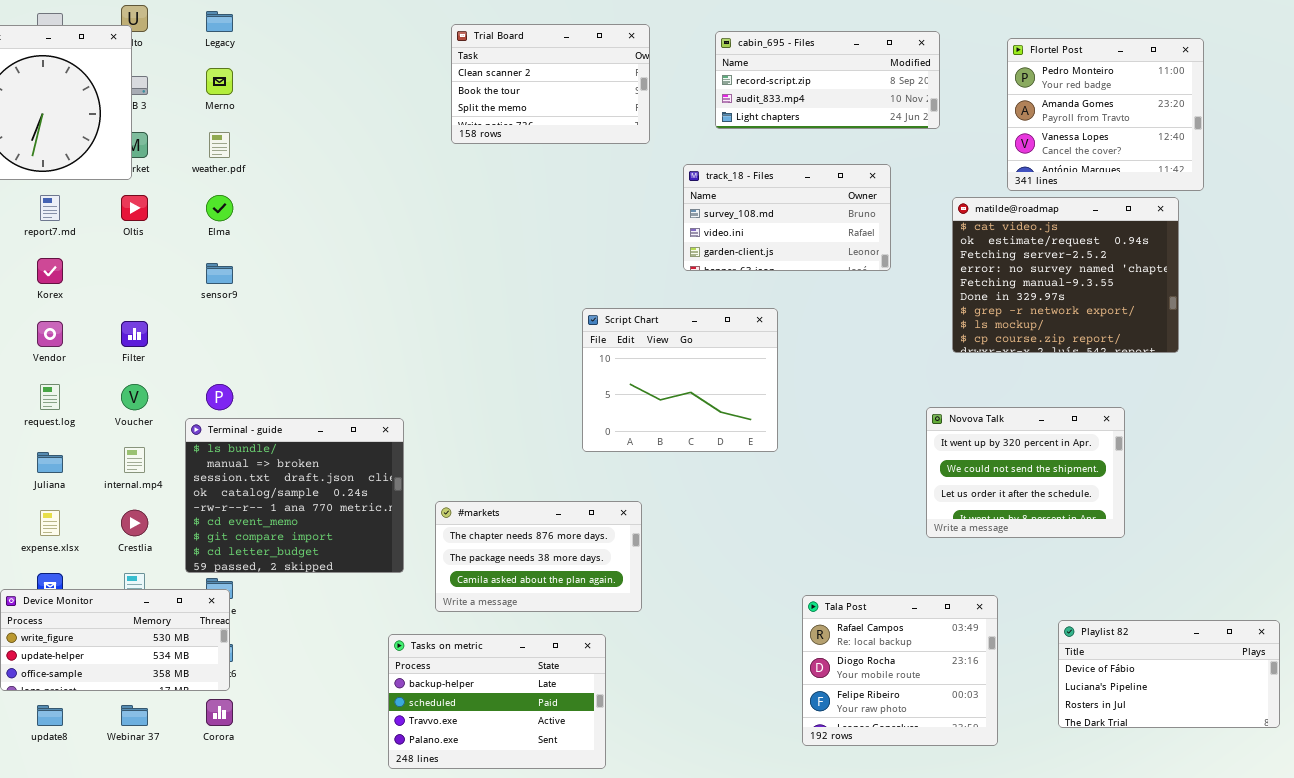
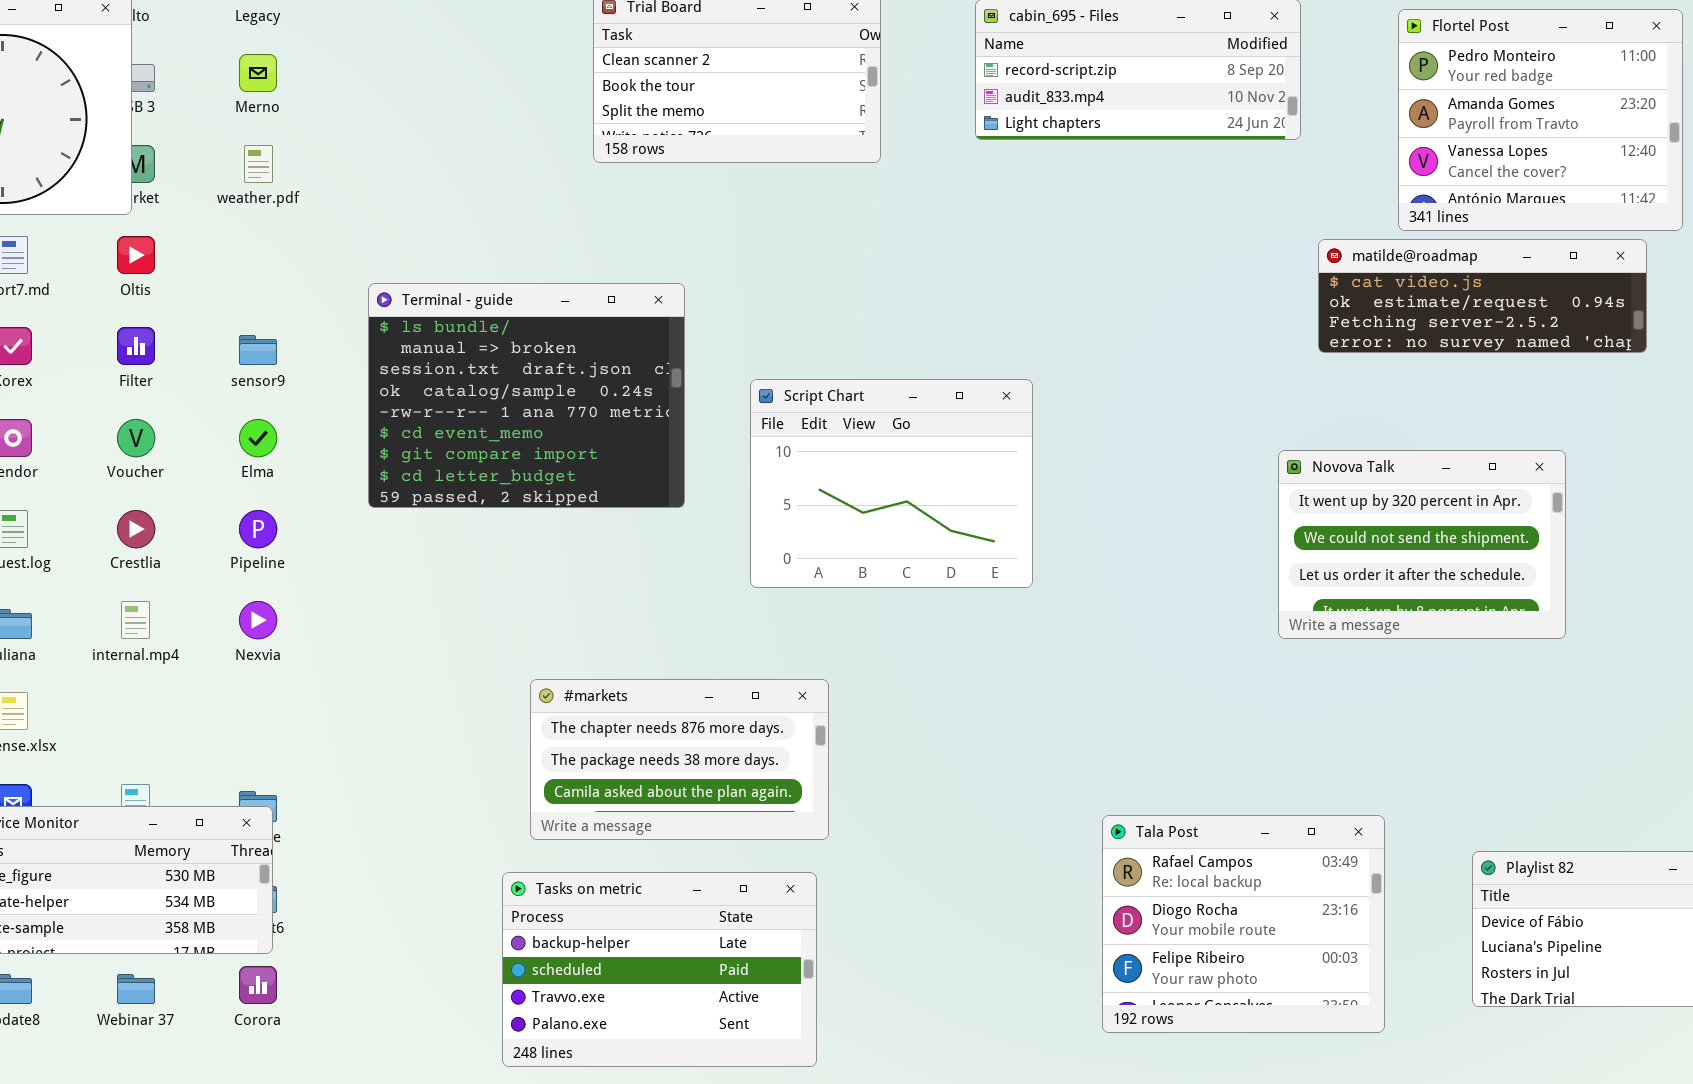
track_18 - Files: [683,164,891,271] -> none, closed
Elma: [206,195,233,221] -> [239,419,277,457], moved
matilde@roadmap: [952,197,1179,353] -> [1318,239,1647,353], resized
Script Chart: [582,308,778,452] -> [750,379,1033,588], moved
Filter: [121,321,148,347] -> [117,327,155,365], moved
Voucher: [121,384,148,410] -> [117,419,155,457], moved
Novova Talk: [926,407,1125,538] -> [1278,450,1566,639], moved
Terminal - guide: [185,418,404,573] -> [368,283,685,508], moved
#markets: [435,501,642,612] -> [530,679,829,840], moved
Crestlia: [121,510,148,536] -> [117,510,155,548], moved

